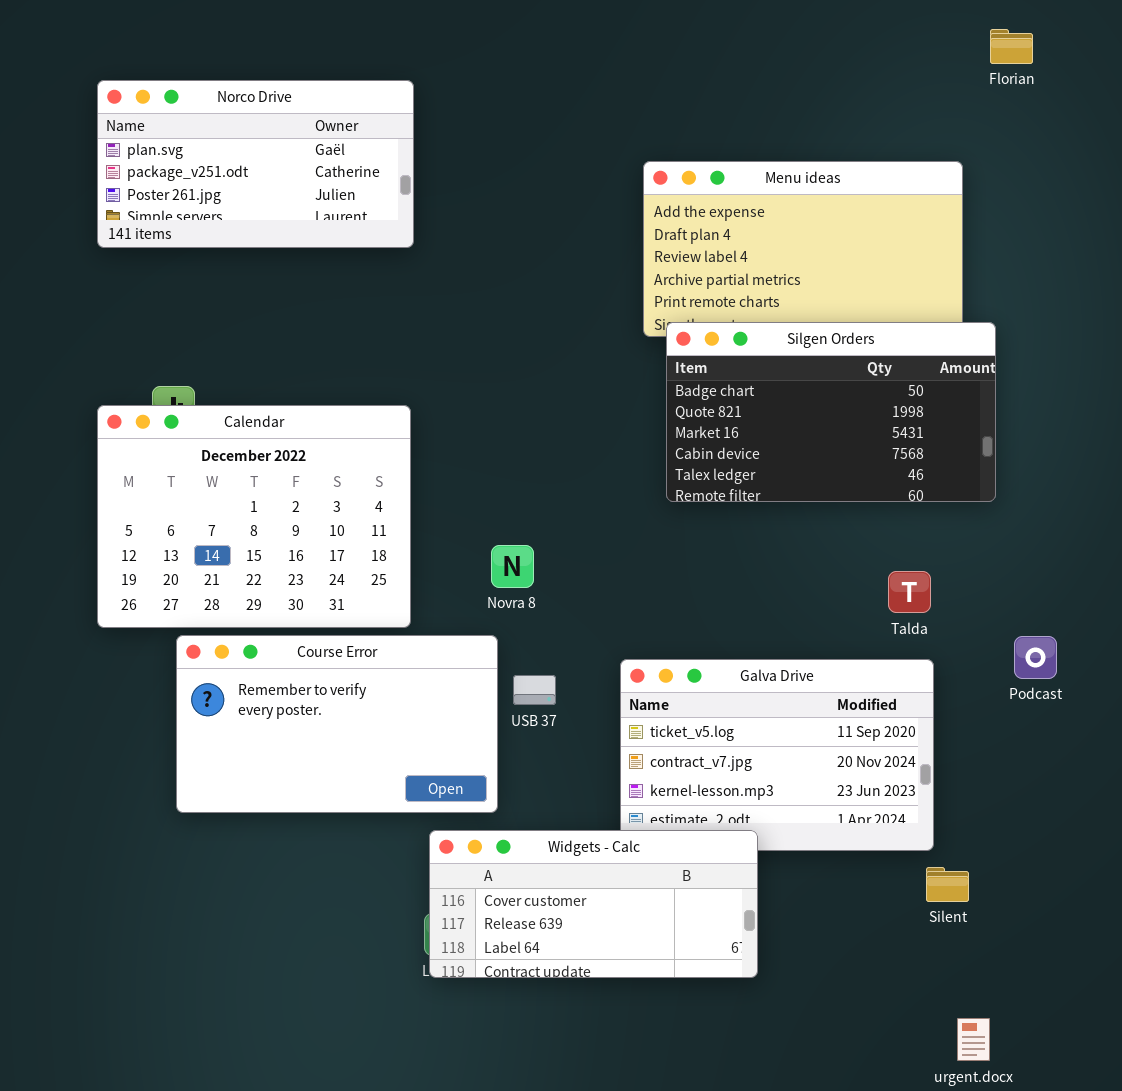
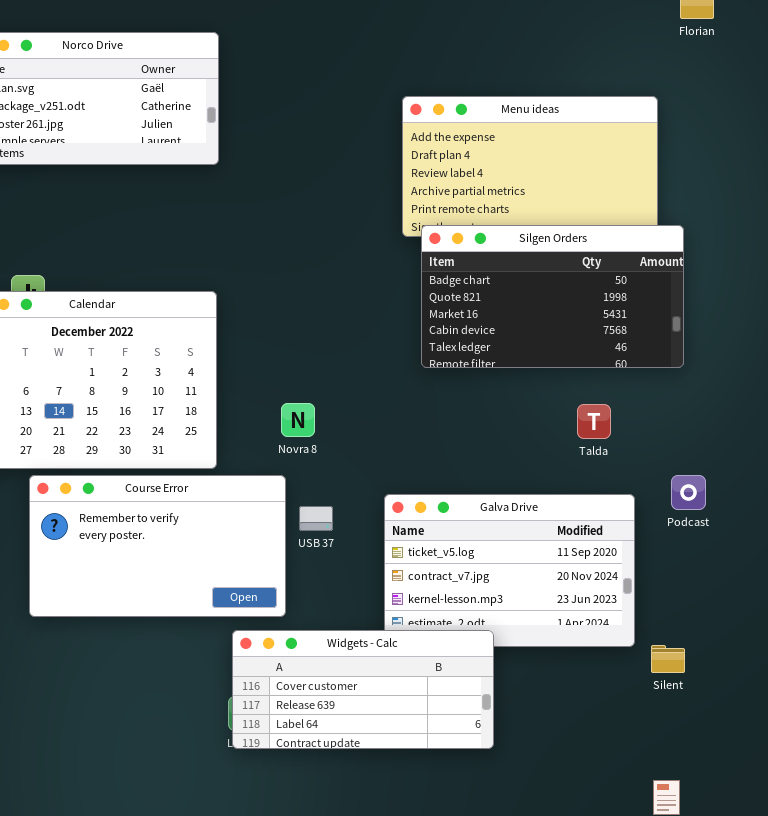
Talda: [888,571,931,613] -> [577,404,611,439], moved
Podcast: [1014,636,1057,679] -> [671,475,706,510], moved
Silent: [926,867,969,902] -> [651,645,685,673], moved

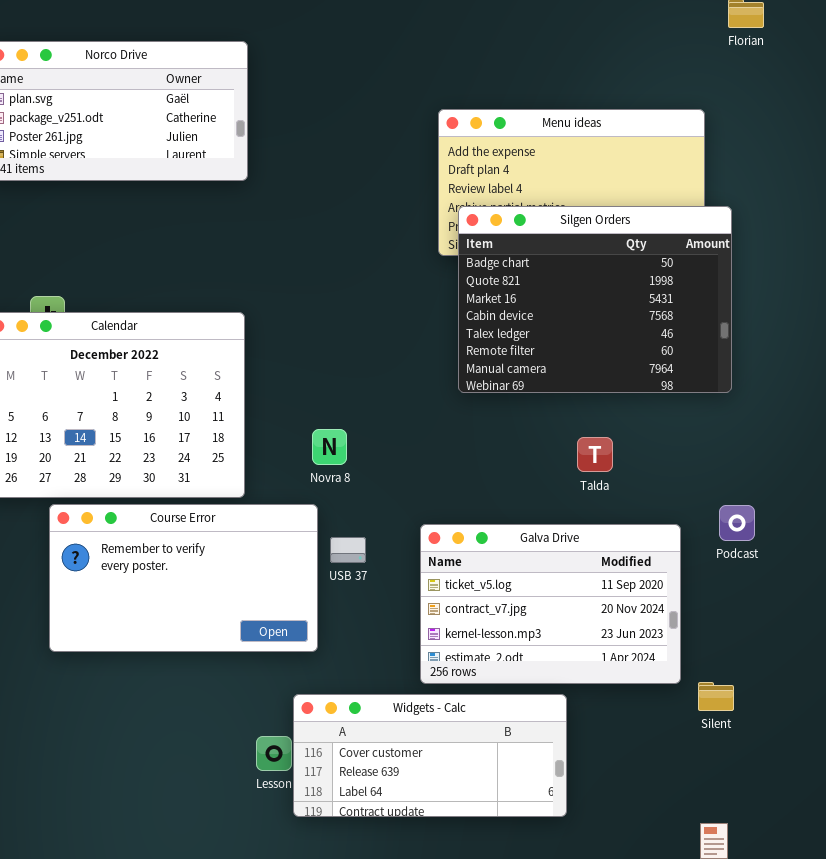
Silgen Orders: [421,225,684,368] -> [458,206,732,393], resized
Talda: [577,404,611,439] -> [577,437,613,472], moved
Widgets - Calc: [232,630,494,749] -> [293,694,567,817], moved

